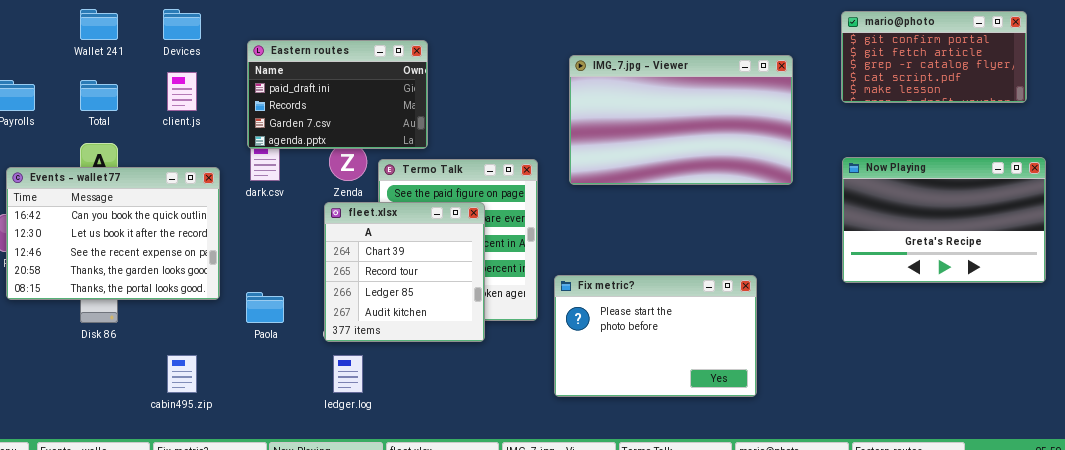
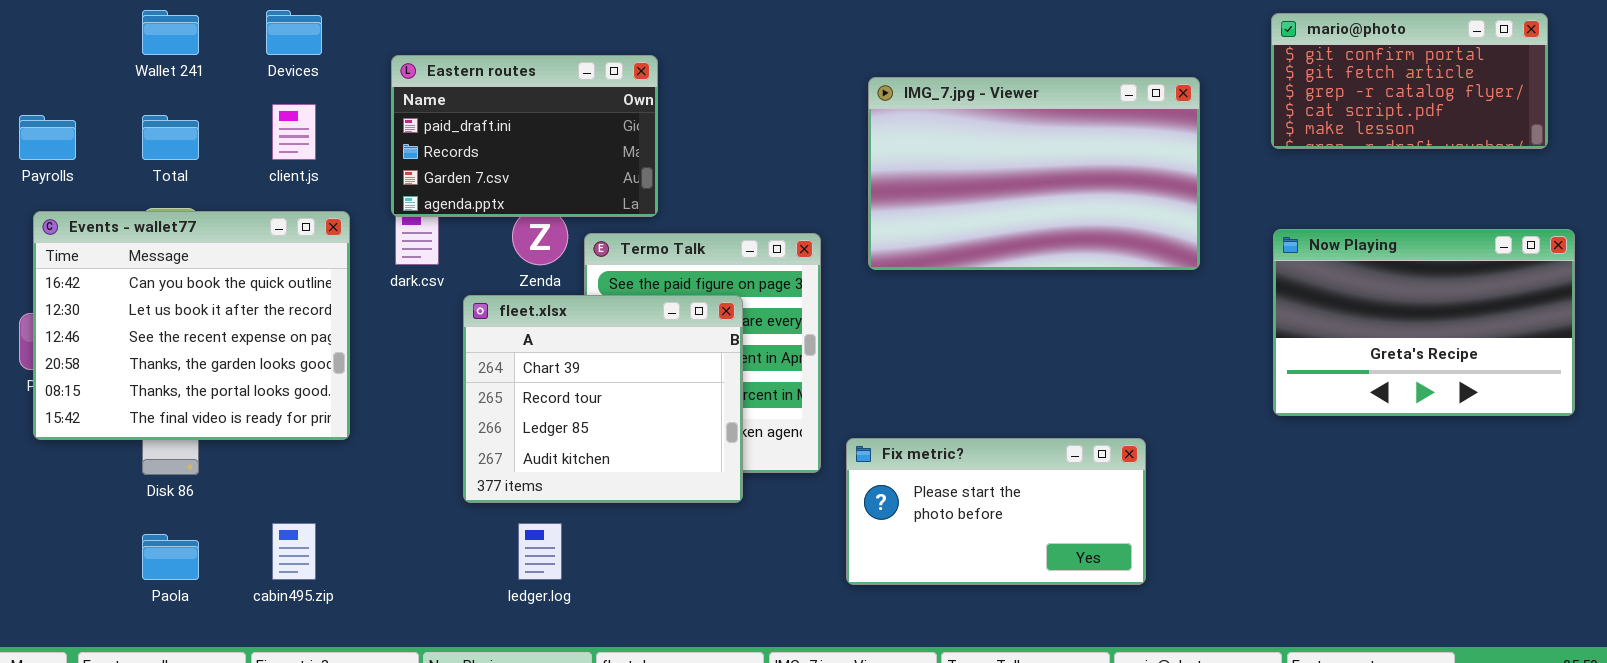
Events - wallet77: [6,167,220,300] -> [33,211,350,440], resized
fleet.xlsx: [324,202,485,342] -> [463,295,743,503], resized
Fix metric?: [554,275,757,397] -> [846,438,1146,585], resized
Paola: [246,292,284,323] -> [142,534,199,580], moved

